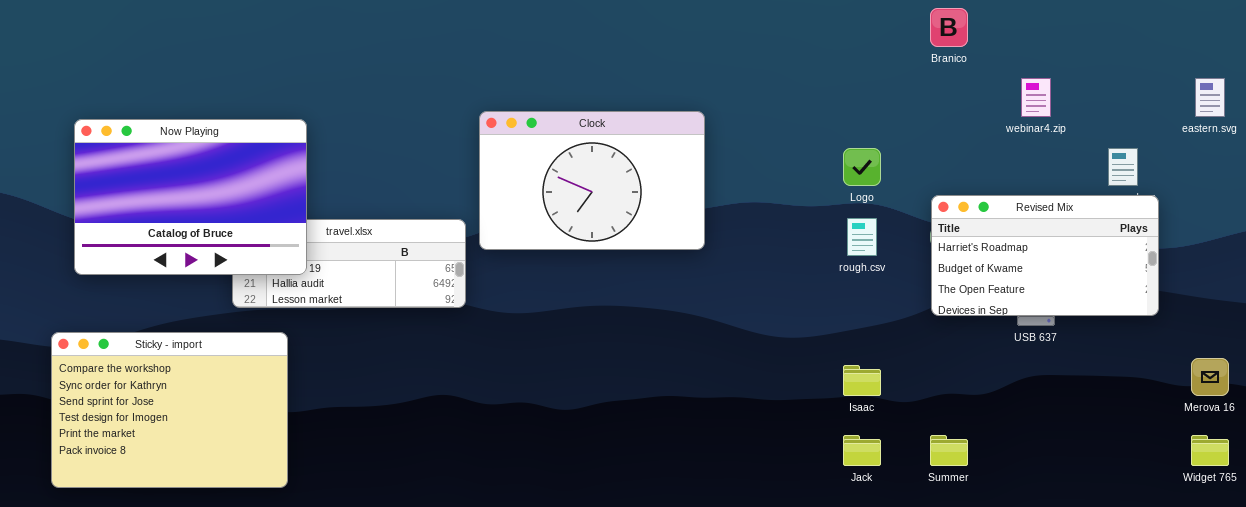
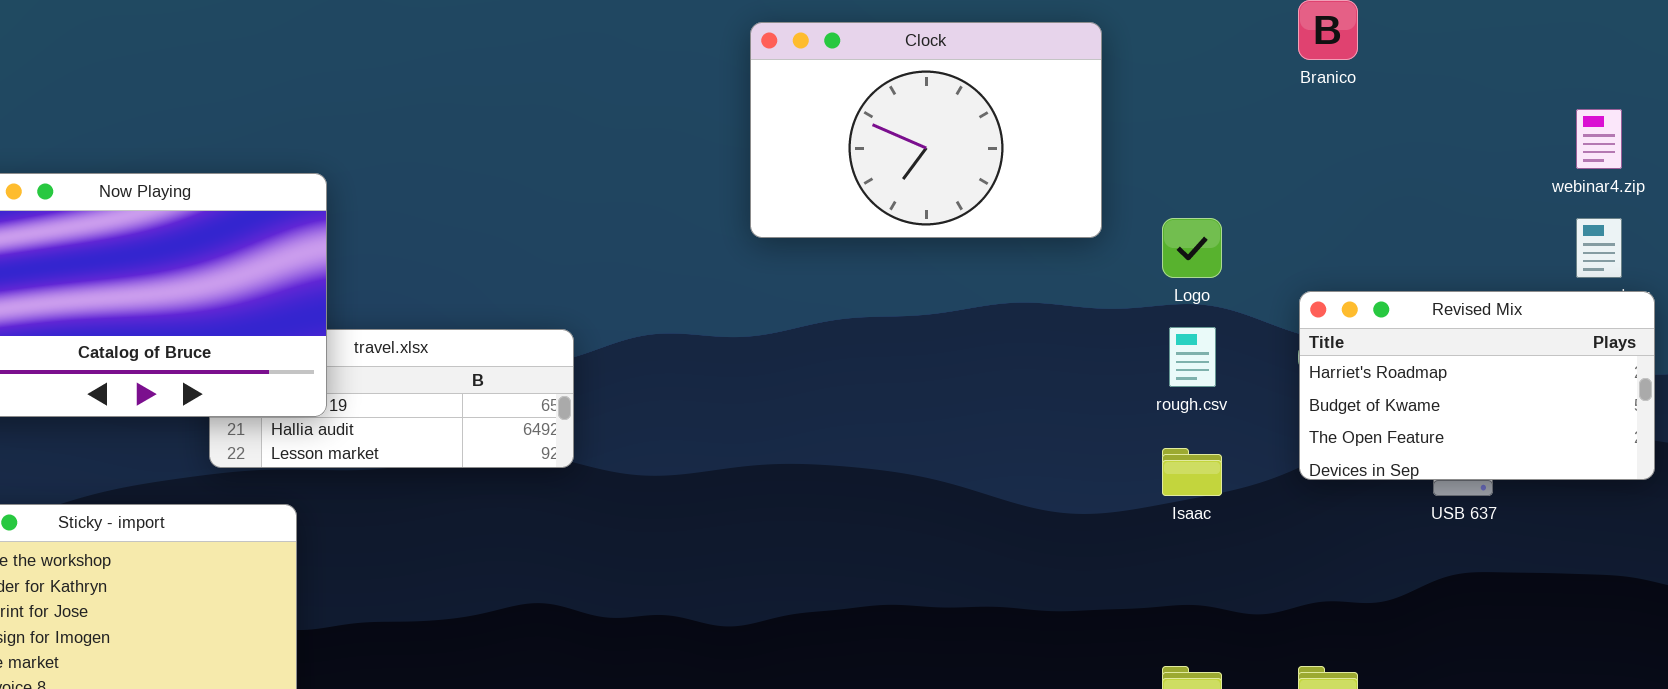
webinar4.zip: [1021,78,1051,117] -> [1576,109,1622,169], moved
Clock: [479,111,705,250] -> [750,22,1102,238], moved
Isaac: [843,365,881,396] -> [1162,448,1222,496], moved

